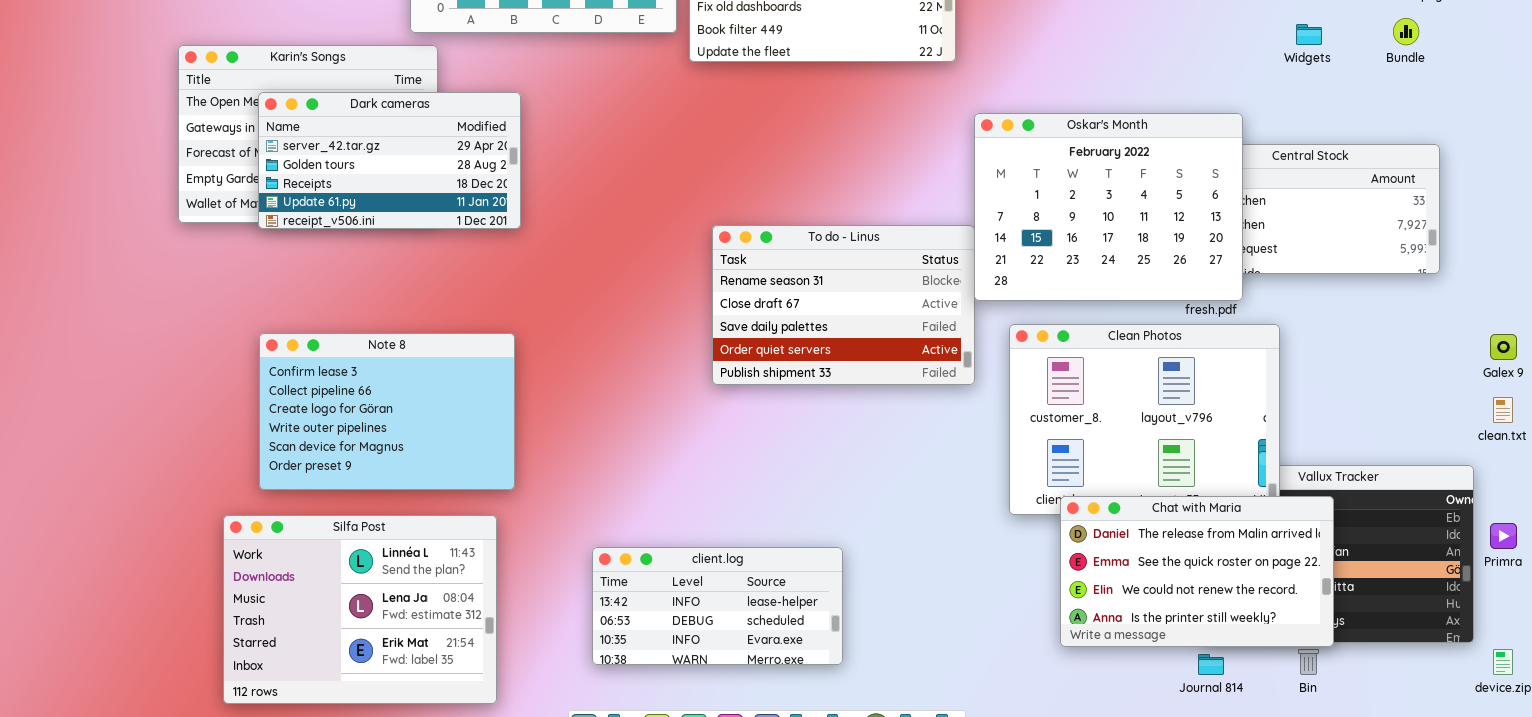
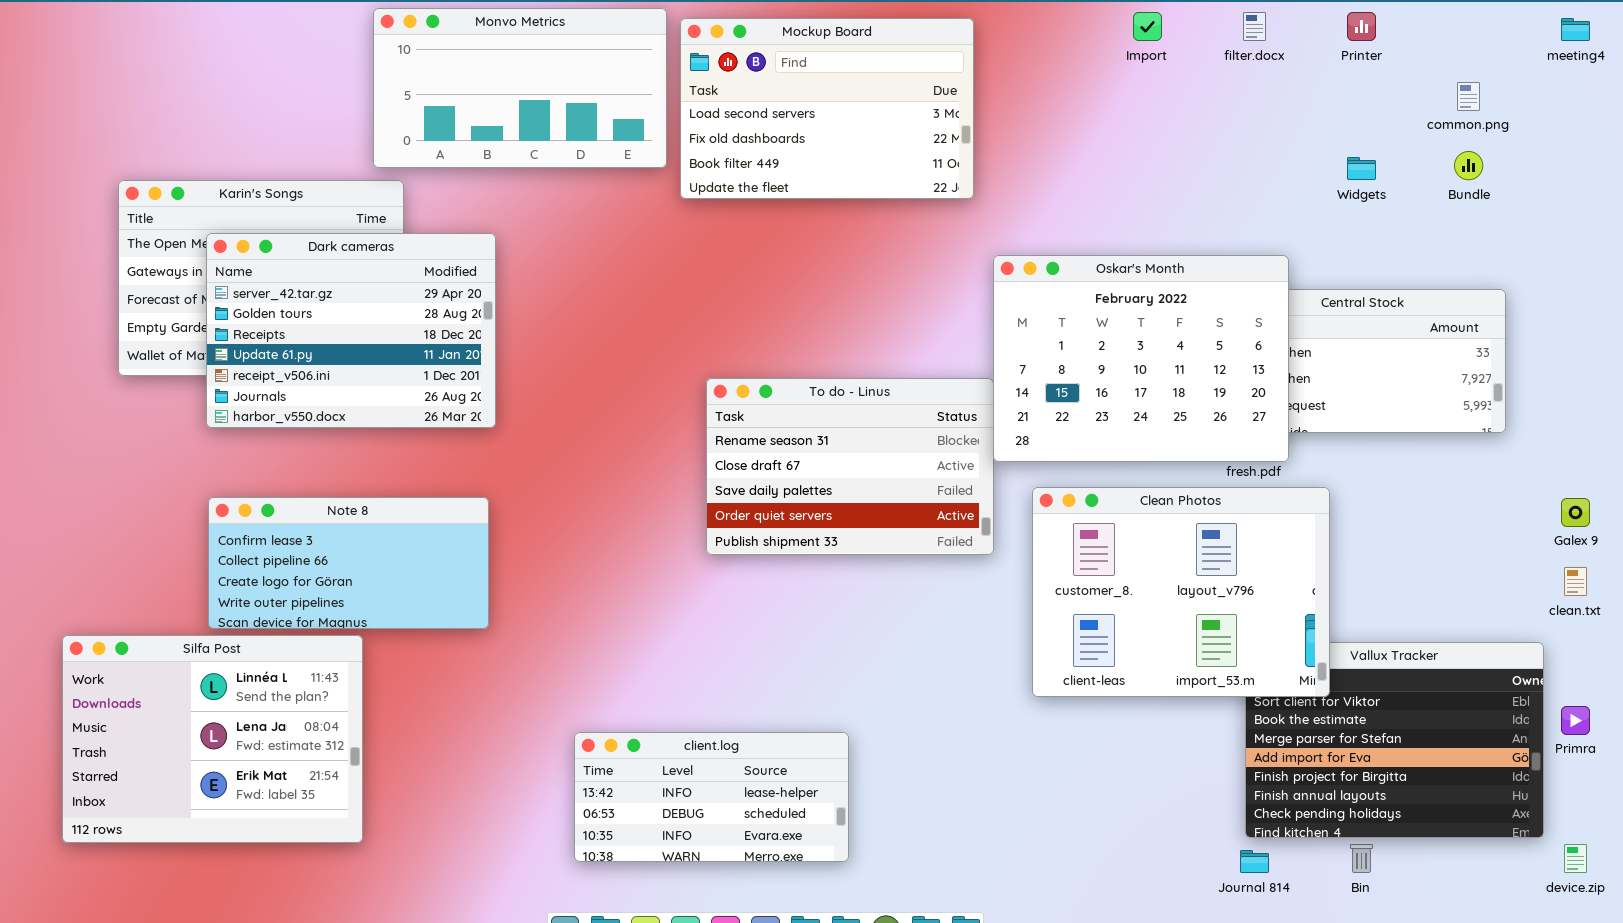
Dark cameras: [258,92,521,229] -> [206,233,496,428], resized
Note 8: [259,333,515,490] -> [208,497,489,629], resized
Chat with Maria: [1060,496,1334,647] -> none, closed
Silfa Post: [223,515,497,704] -> [62,635,363,843], moved

